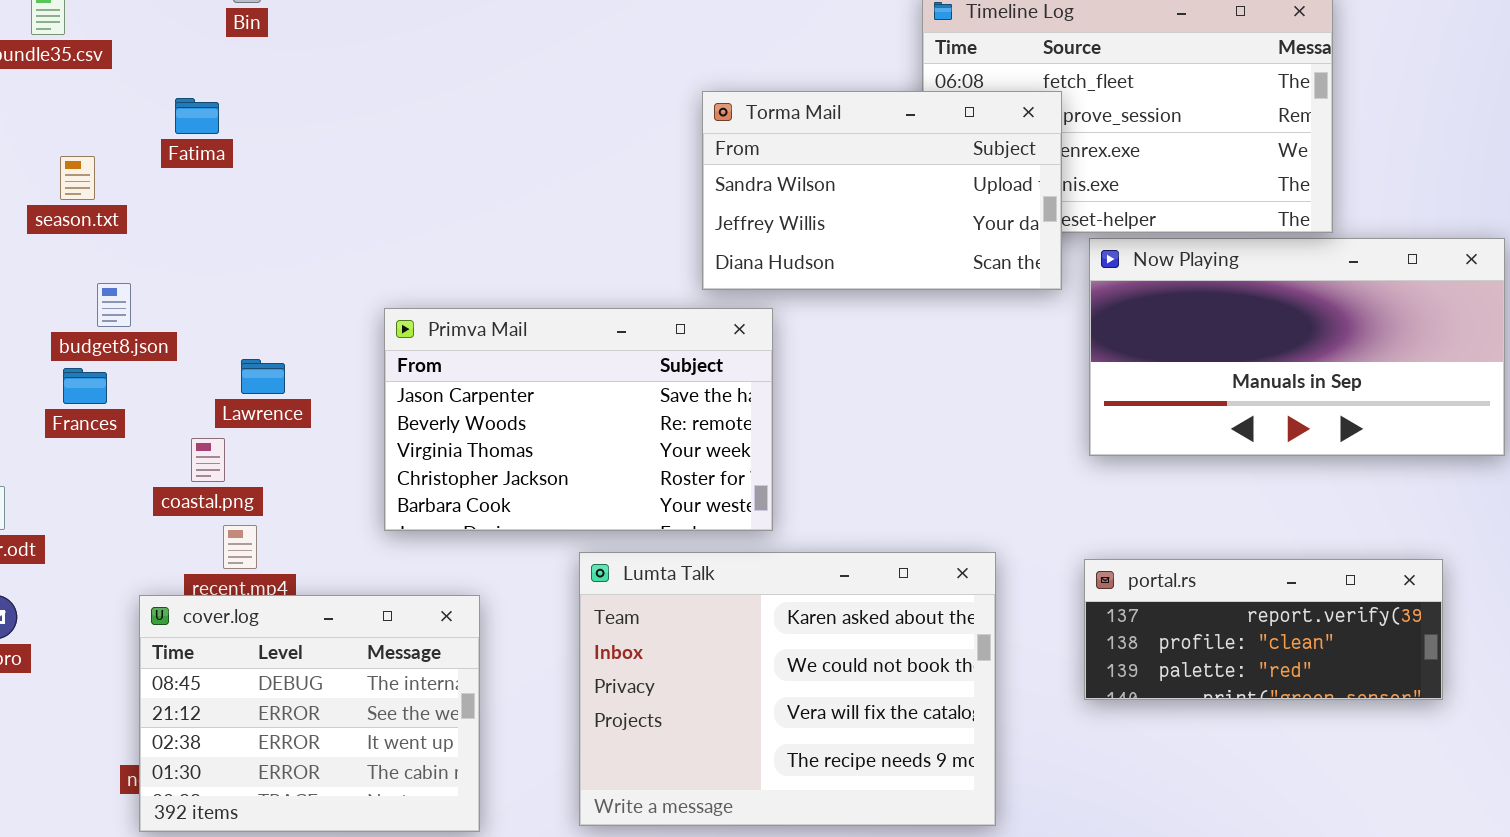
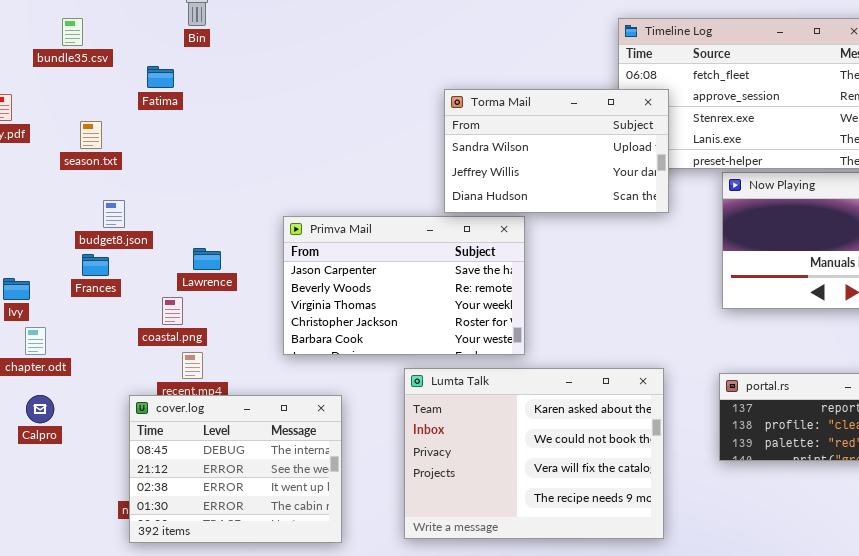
Torma Mail: [702,91,1062,290] -> [444,89,669,213], moved
Fatima: [175,98,219,134] -> [147,66,174,88], moved

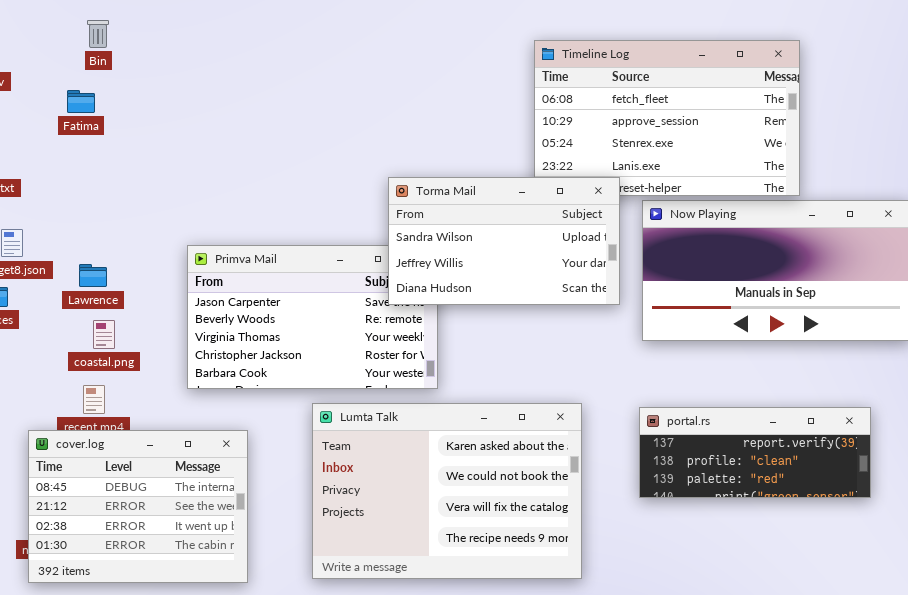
Fatima: [147,66,174,88] -> [67,90,95,113], moved
Torma Mail: [444,89,669,213] -> [388,177,620,305], moved
Lawrence: [193,248,221,270] -> [79,264,107,287], moved
coastal.png: [162,297,183,325] -> [93,320,115,349], moved

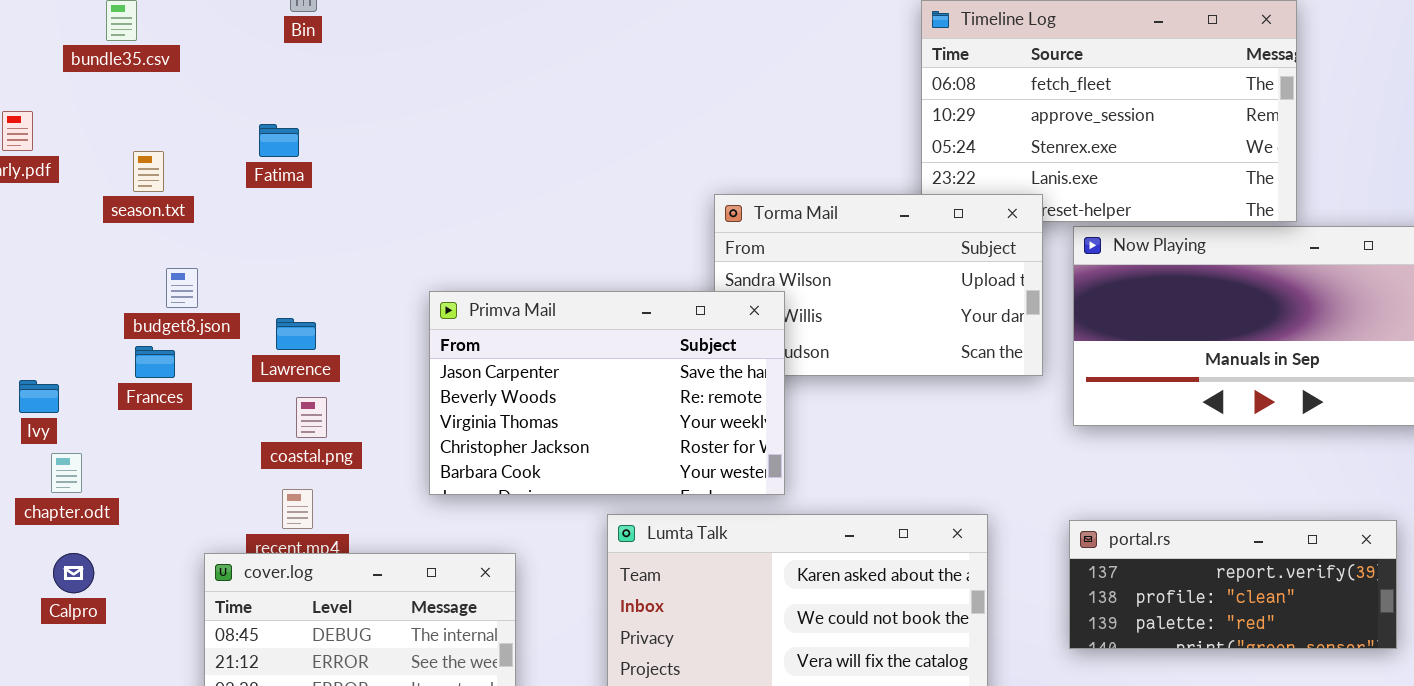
Fatima: [67,90,95,113] -> [259,124,299,157], moved
Primva Mail: [187,245,438,389] -> [429,291,785,495], raised

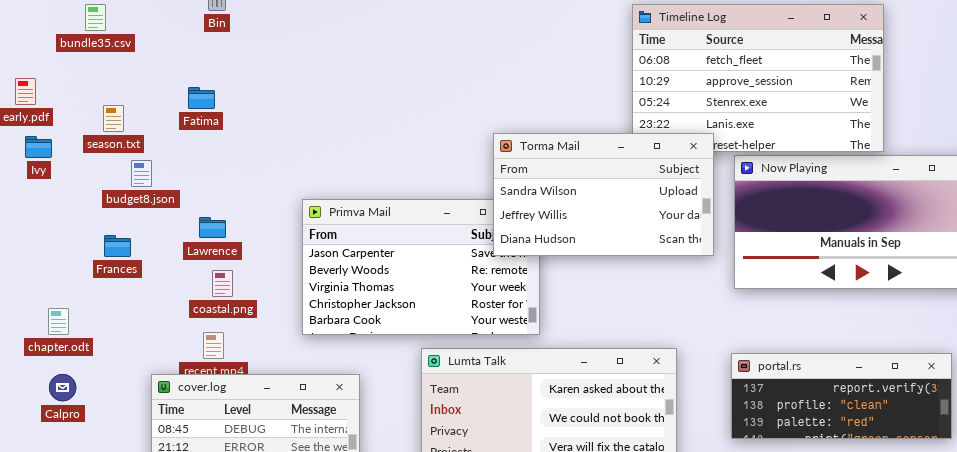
Torma Mail: [714,194,1043,376] -> [493,133,714,256], raised
budget8.json: [166,268,198,308] -> [131,160,152,187], moved
Ivy: [19,380,59,413] -> [25,136,52,158], moved

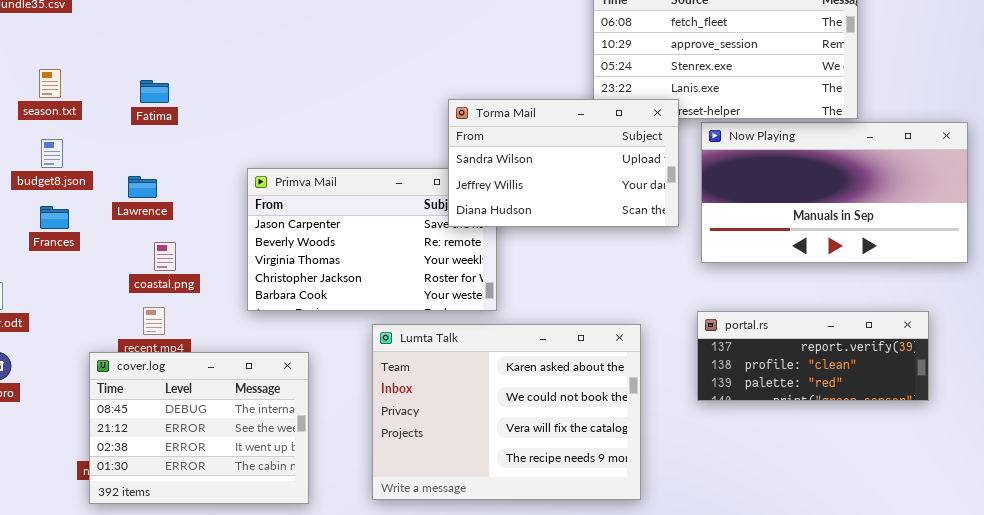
Fatima: [188,87,215,109] -> [140,80,169,103], moved
budget8.json: [131,160,152,187] -> [41,139,63,168], moved
Lawrence: [199,217,226,238] -> [128,176,157,198], moved
portal.rs: [731,353,952,439] -> [697,311,929,401], moved

